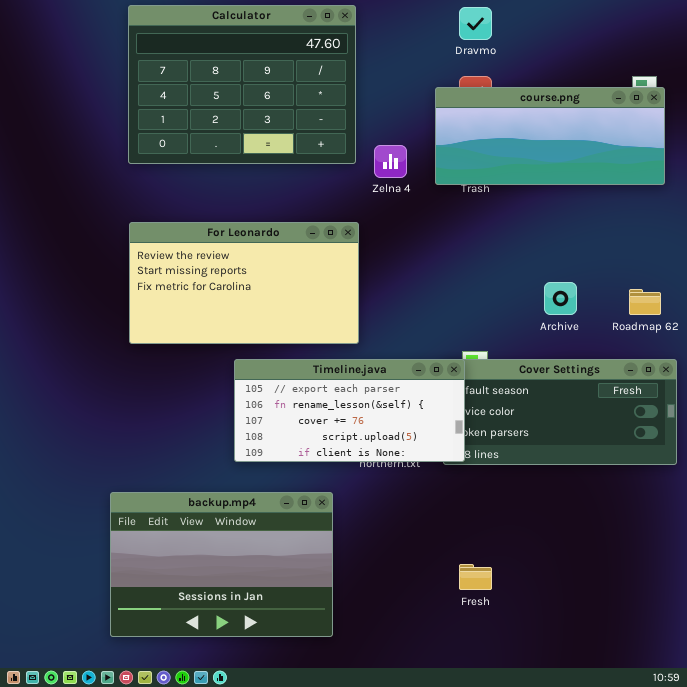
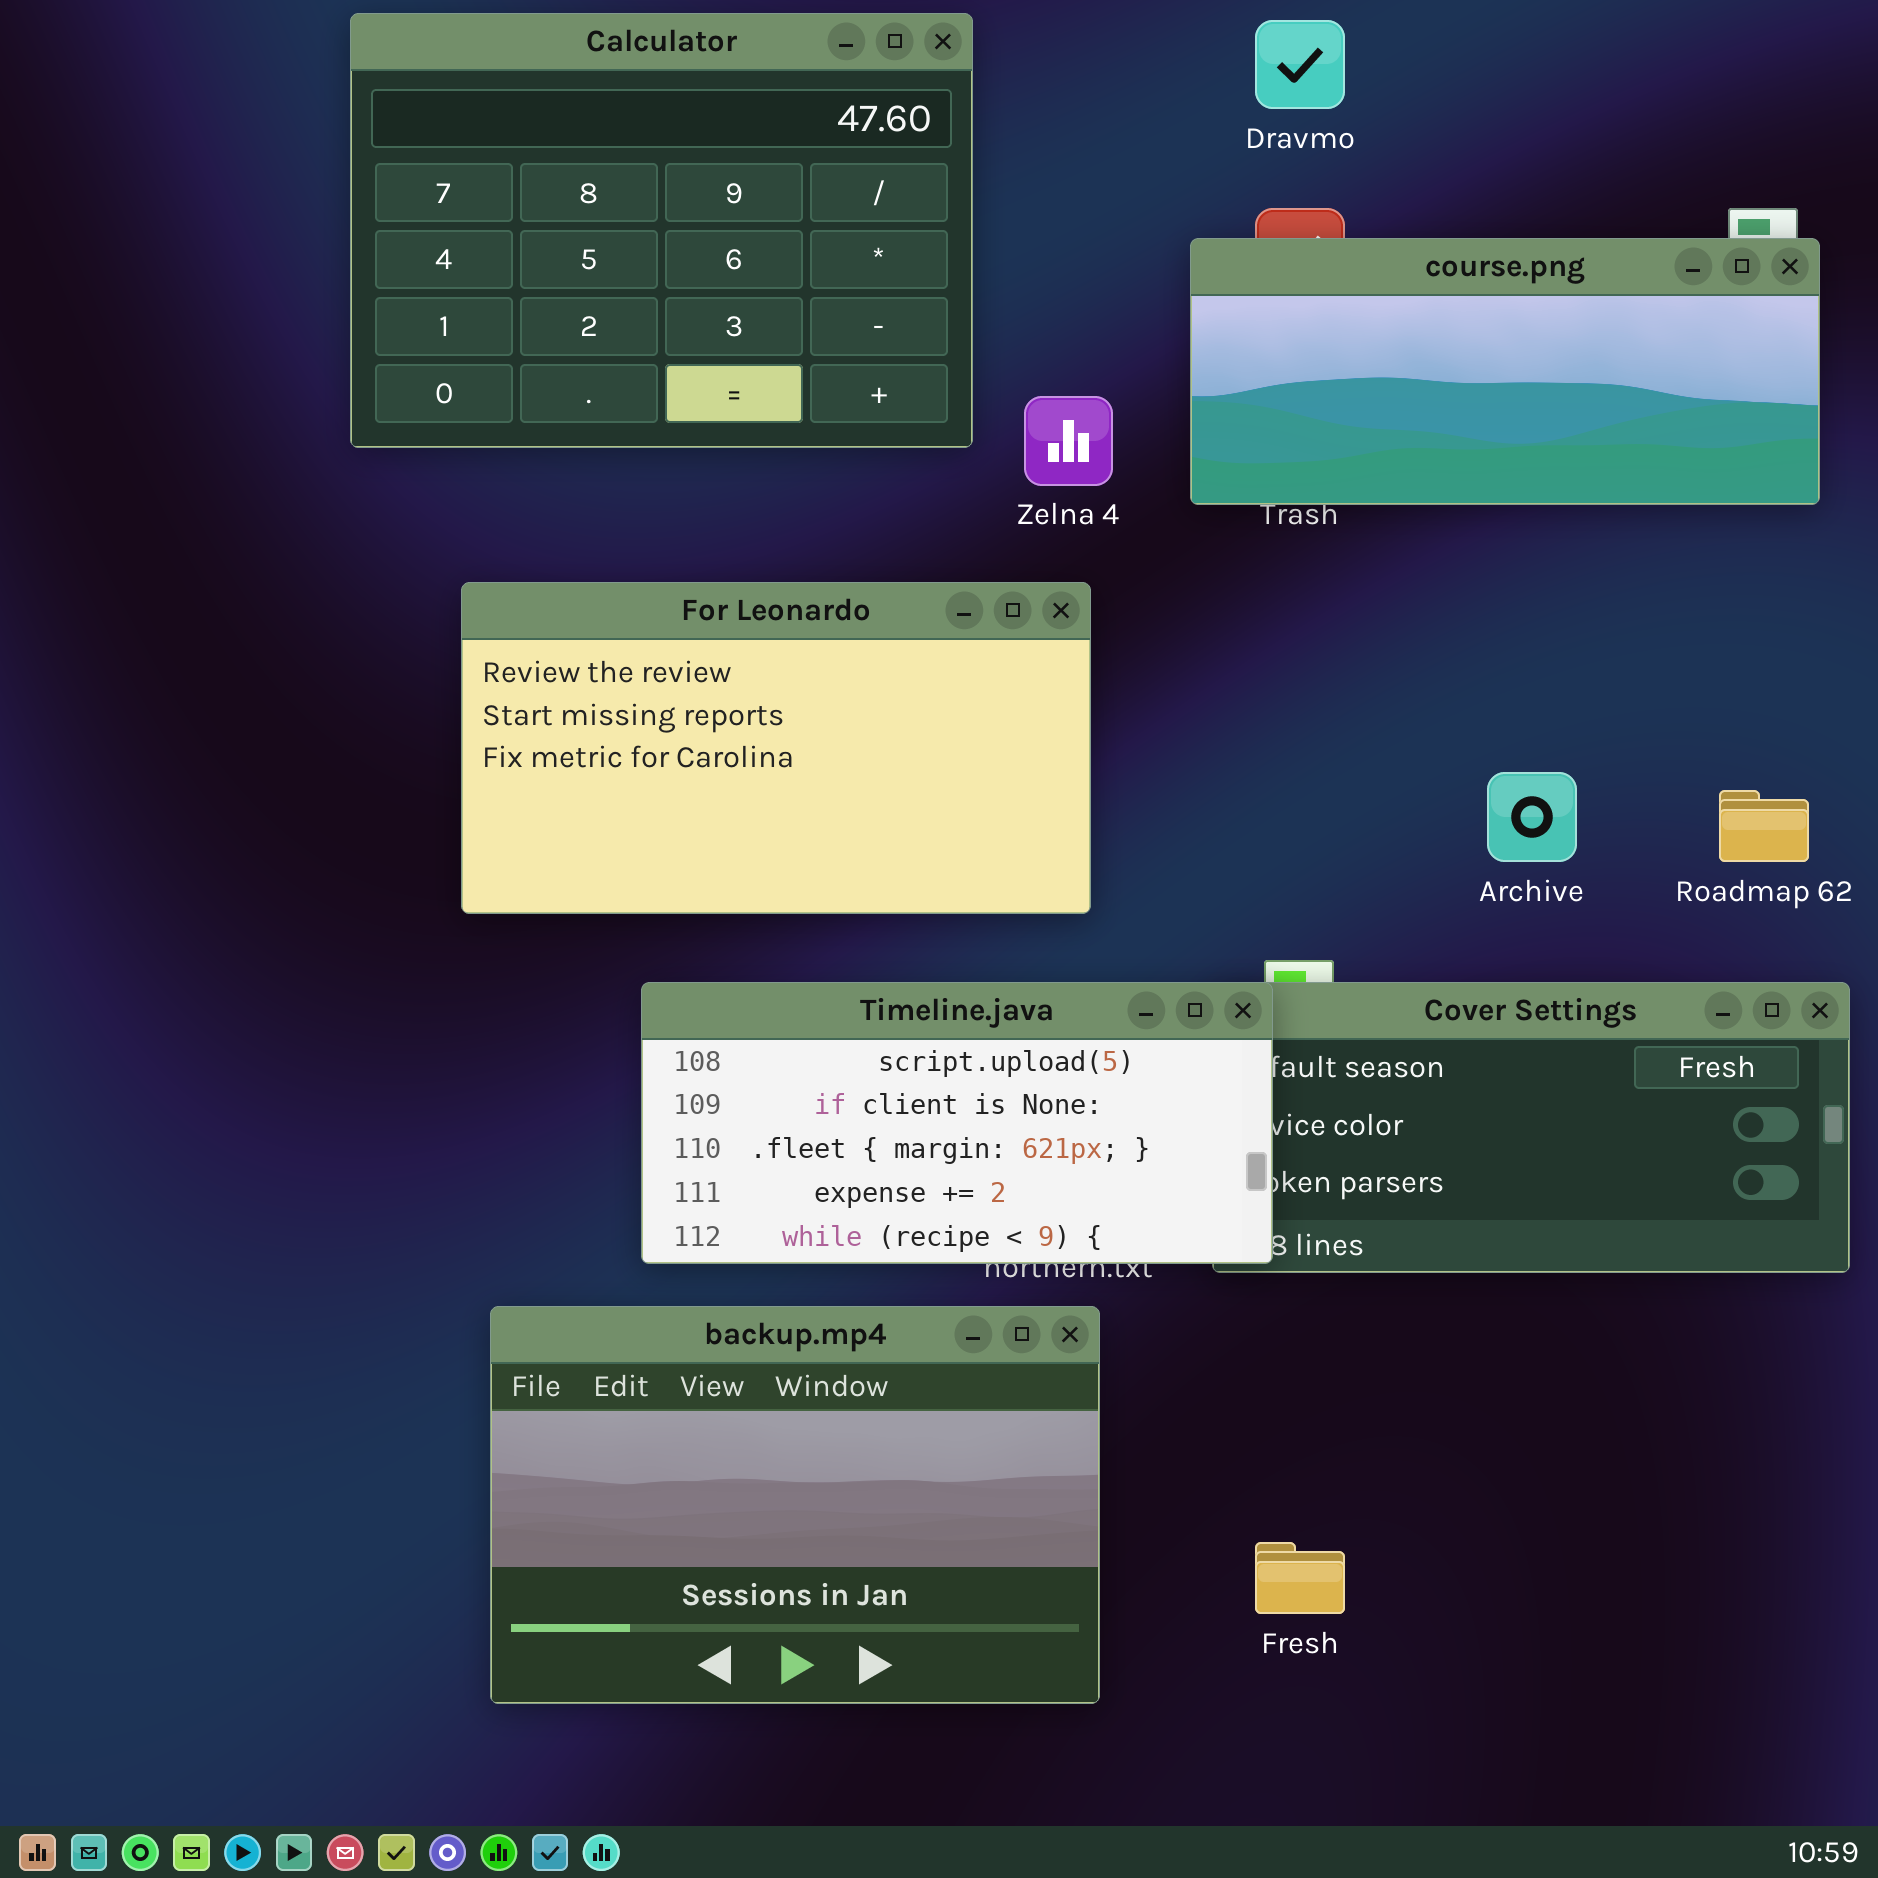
For Leonardo: [129,222,359,344] -> [461,582,1091,914], moved
Timeline.java: [234,359,465,462] -> [641,982,1273,1264], scrolled down 3 rows
backup.mp4: [110,492,333,637] -> [490,1306,1100,1704], moved

